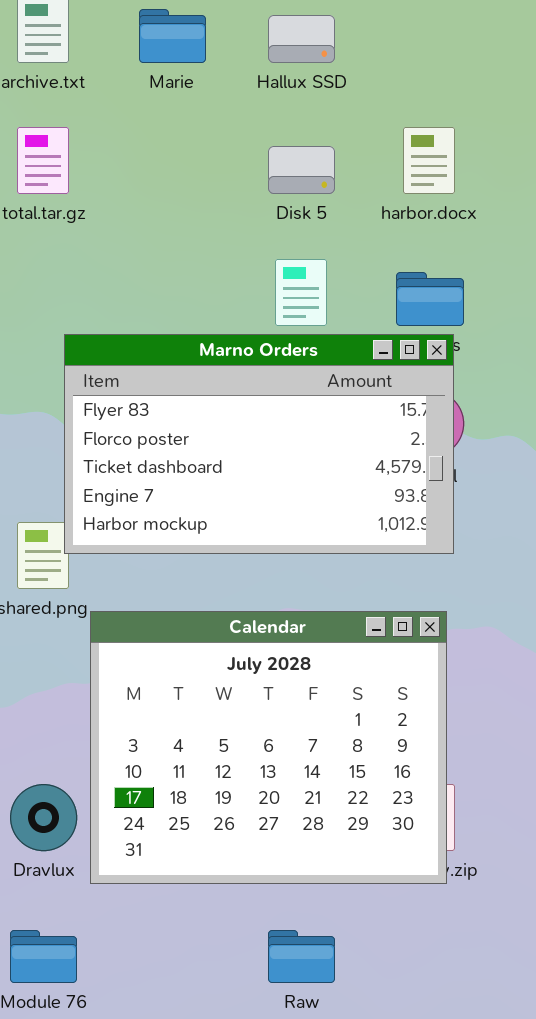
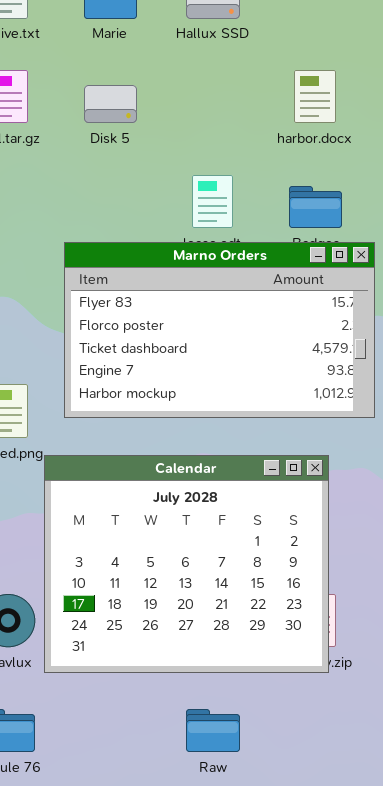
Disk 5: [268,146,335,194] -> [84,85,137,123], moved
Marno Orders: [64,334,454,554] -> [64,242,375,418], moved

